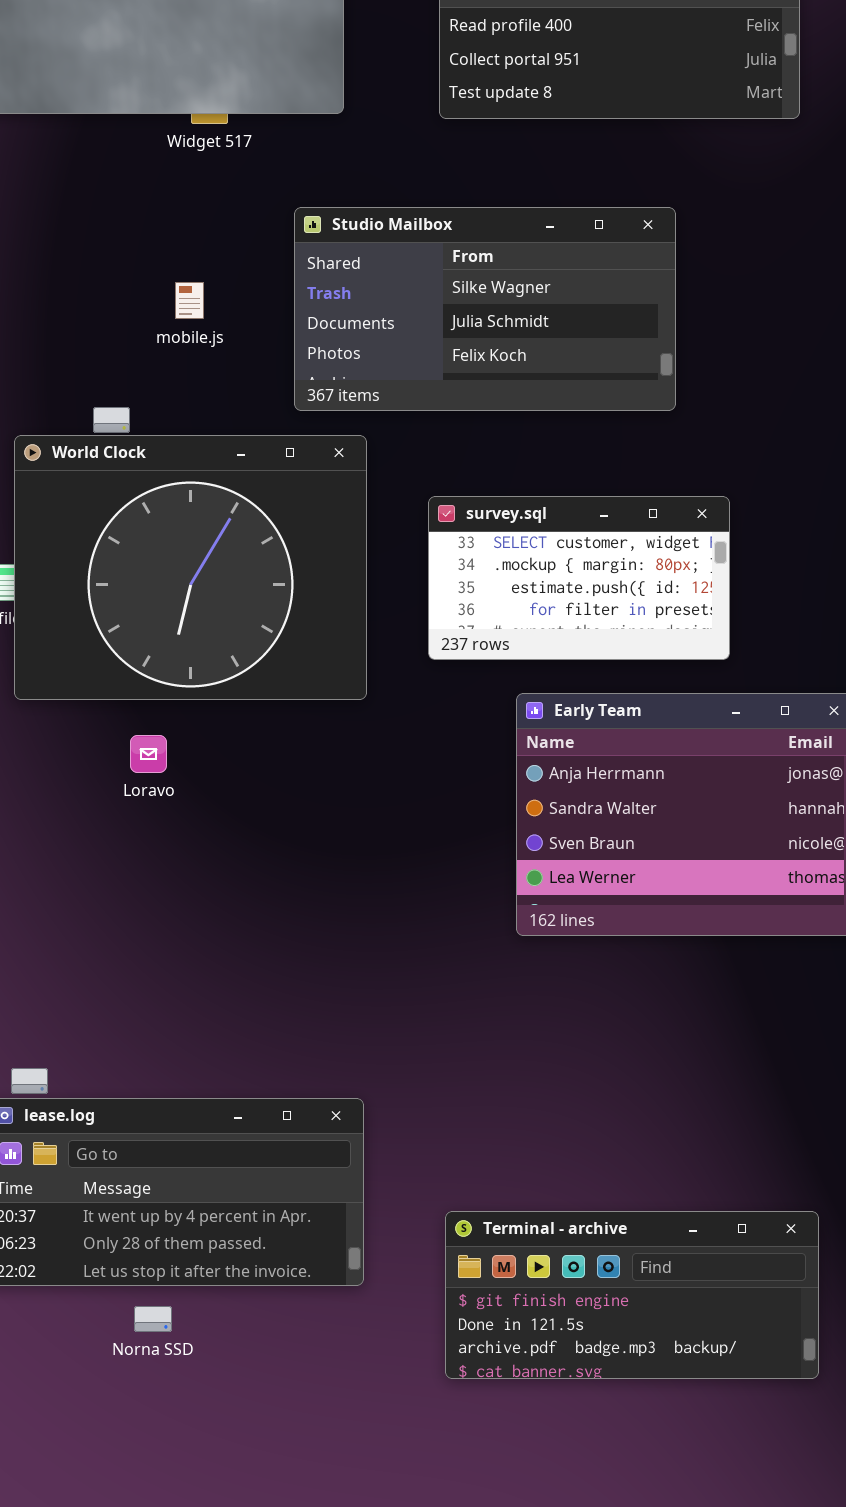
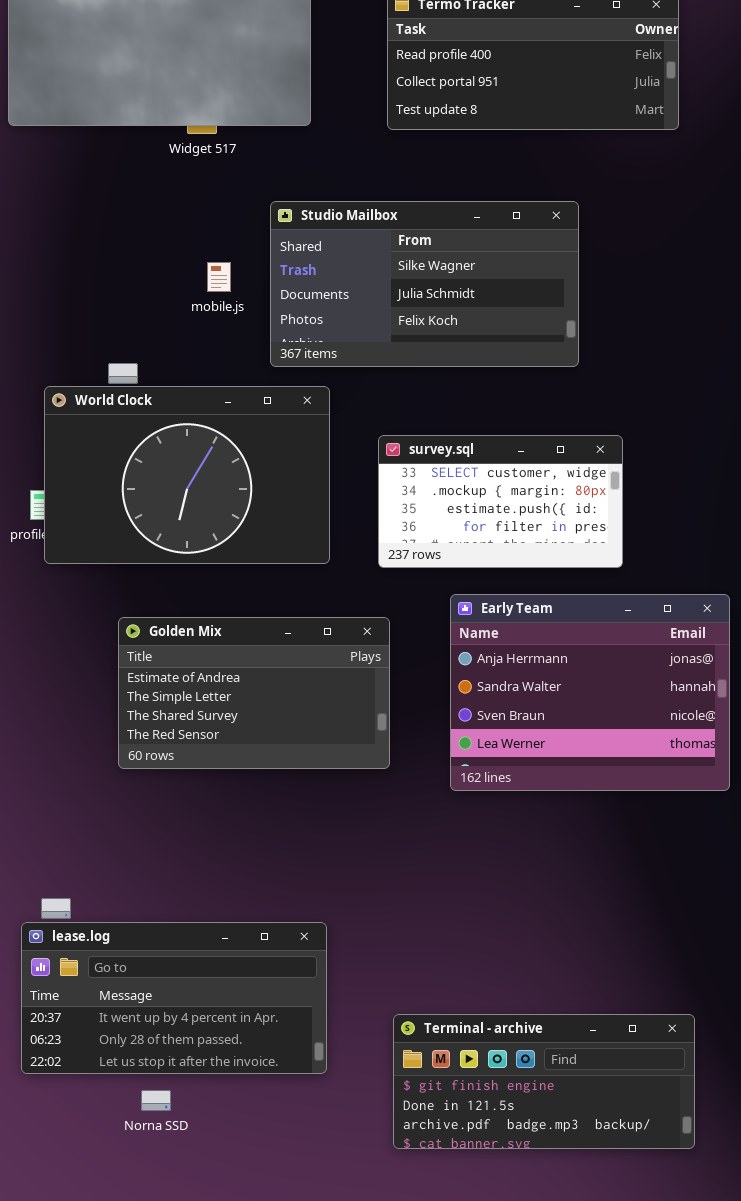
mobile.js: [175,282,204,319] -> [207,262,231,292], moved
World Clock: [14,435,367,700] -> [44,386,330,564], resized
Golden Mix: none -> [118,617,390,769], opened

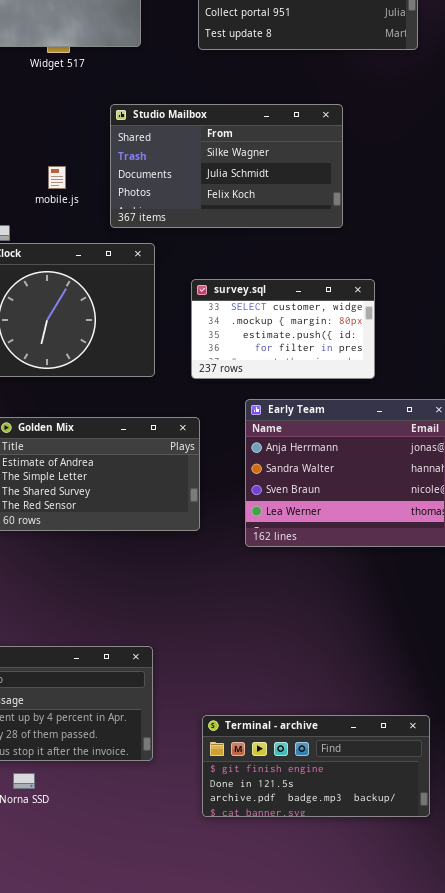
mobile.js: [207,262,231,292] -> [48,166,66,189], moved

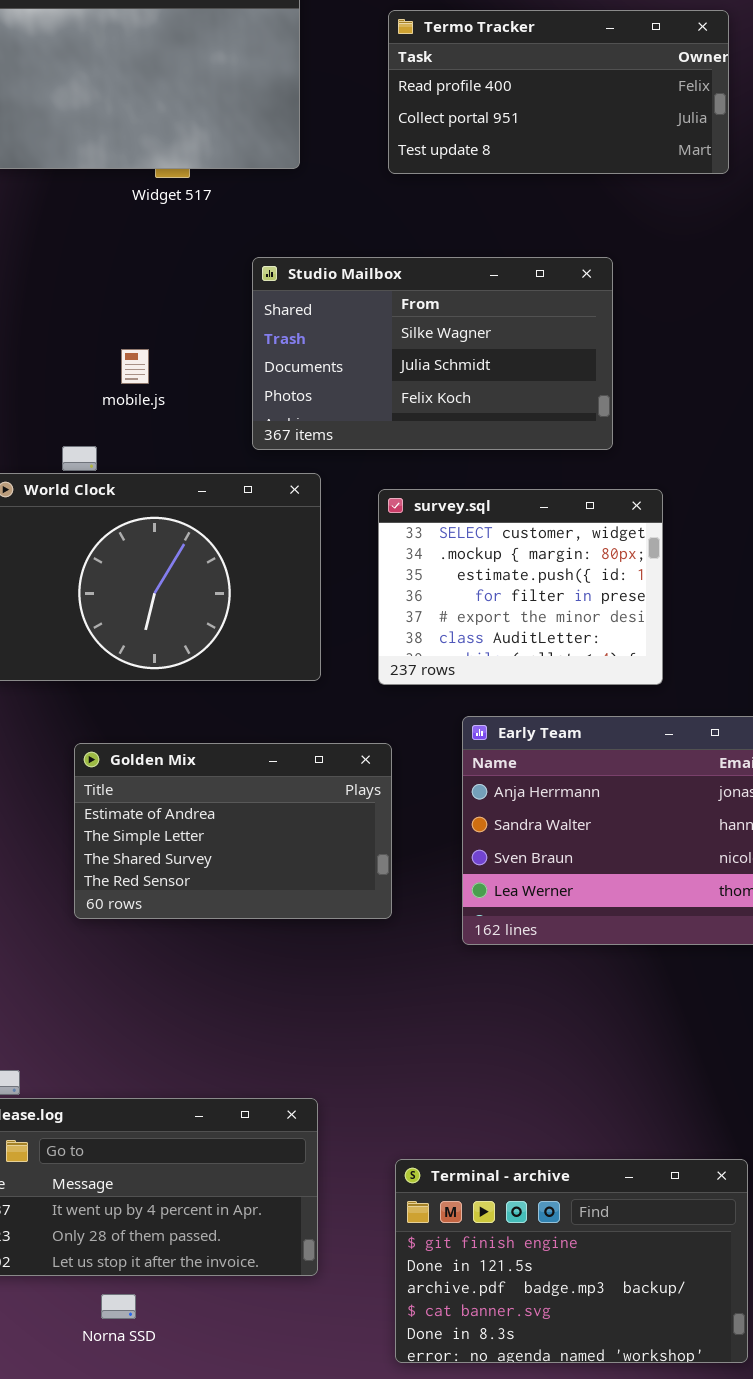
mobile.js: [48,166,66,189] -> [121,349,149,384], moved
survey.sql: [191,279,375,379] -> [378,489,663,685], resized
Terminal - archive: [202,715,430,817] -> [395,1159,748,1363], resized

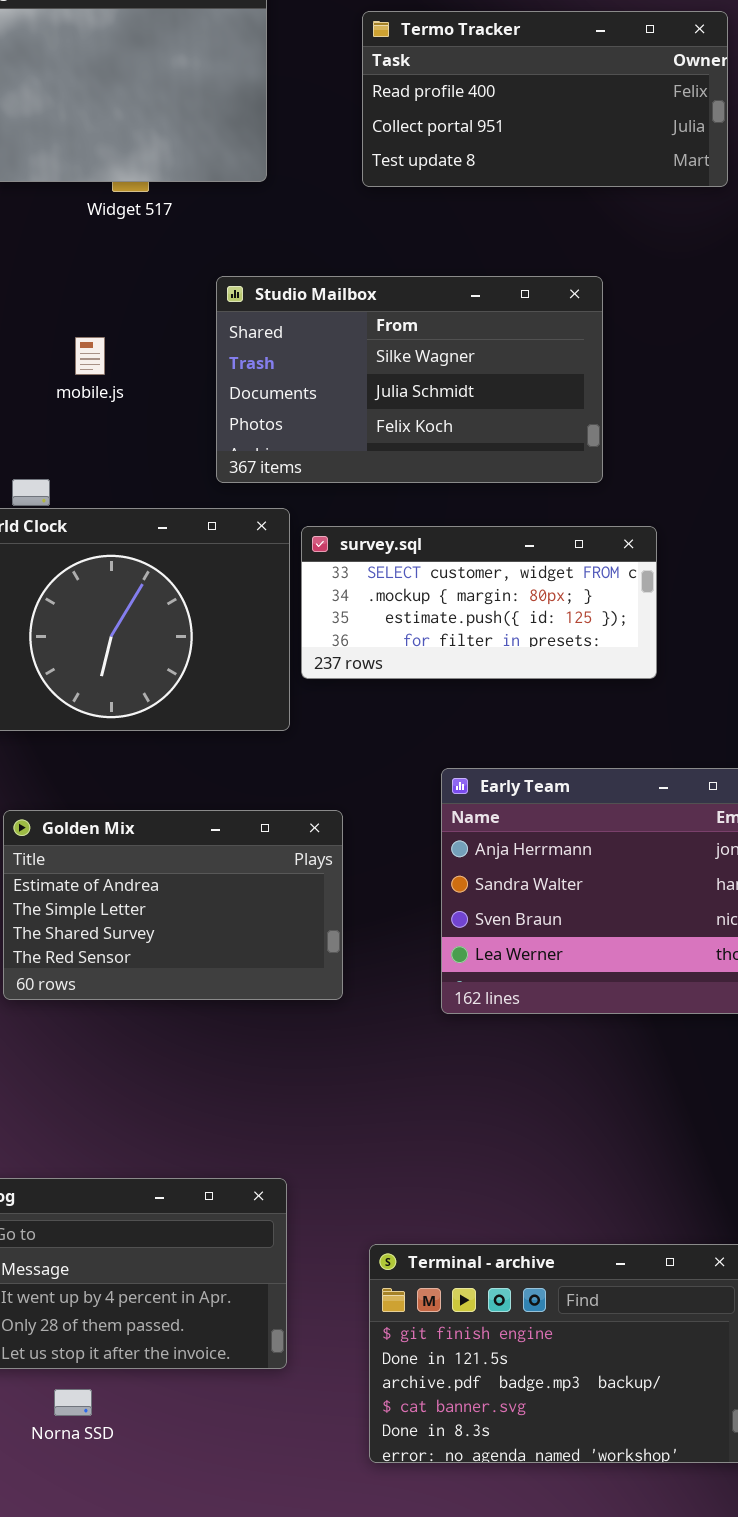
mobile.js: [121,349,149,384] -> [75,337,105,375], moved
survey.sql: [378,489,663,685] -> [301,526,657,679], resized
Golden Mix: [74,743,392,919] -> [3,810,343,1000], moved

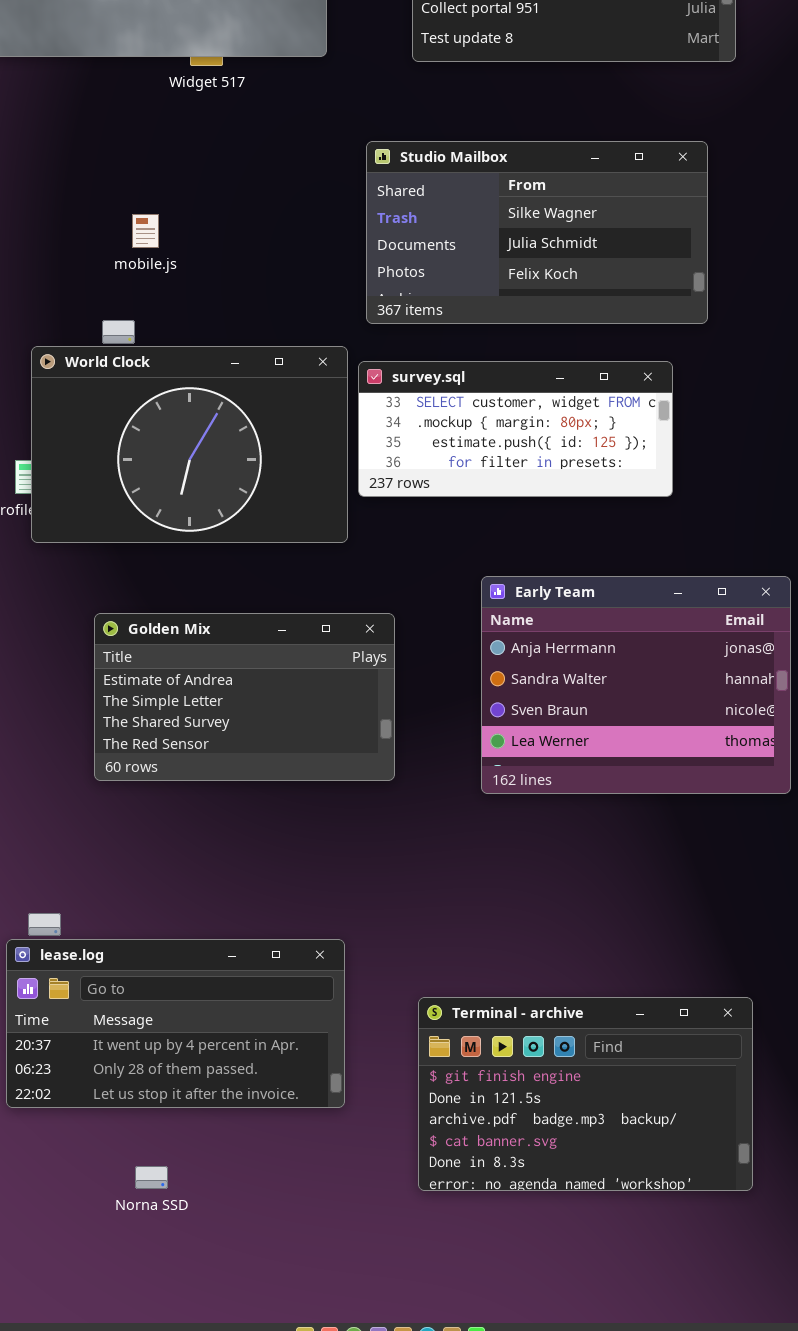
Studio Mailbox: [216,276,603,483] -> [366,141,708,324], moved
mobile.js: [75,337,105,375] -> [132,214,159,248], moved
Norna SSD: [54,1389,92,1416] -> [135,1166,168,1189], moved

